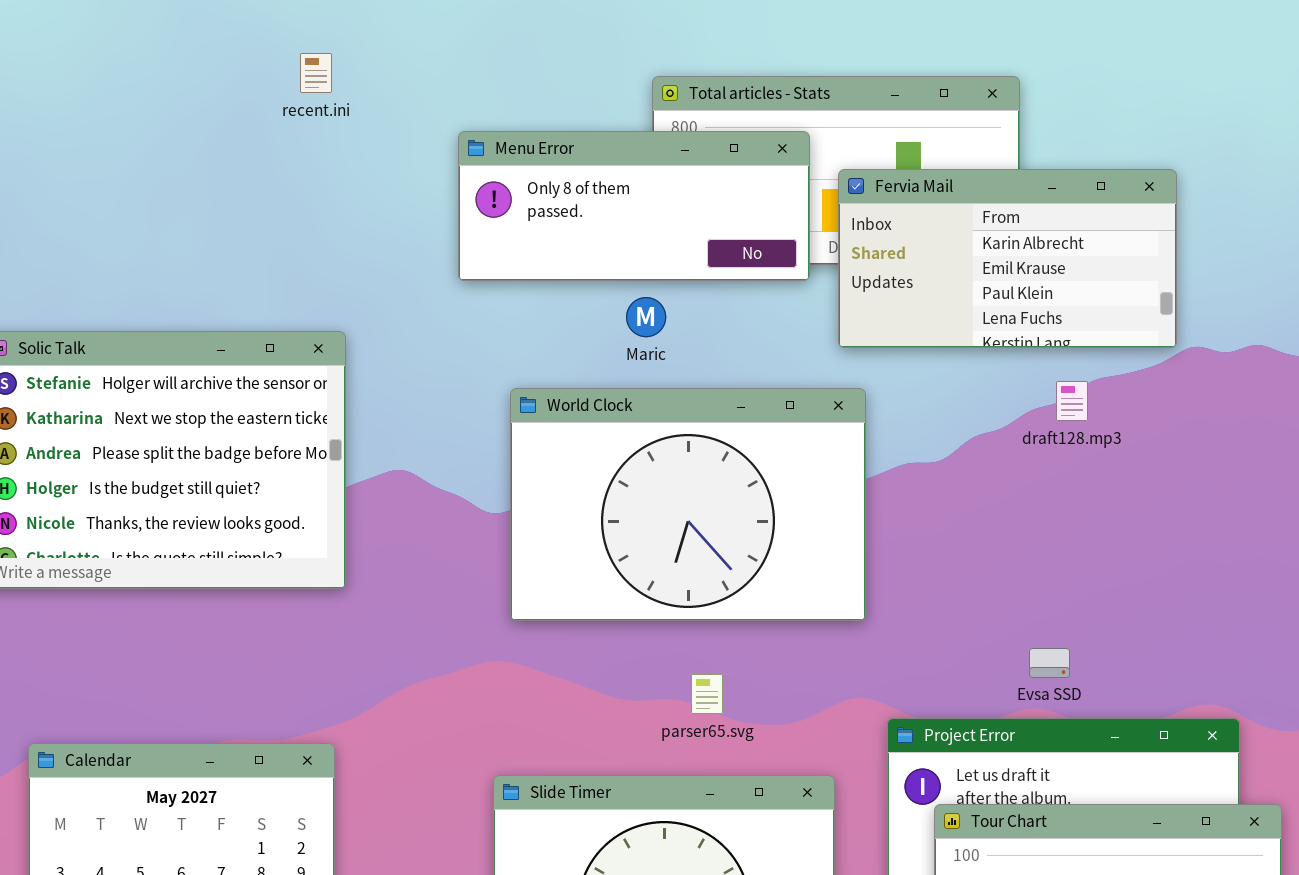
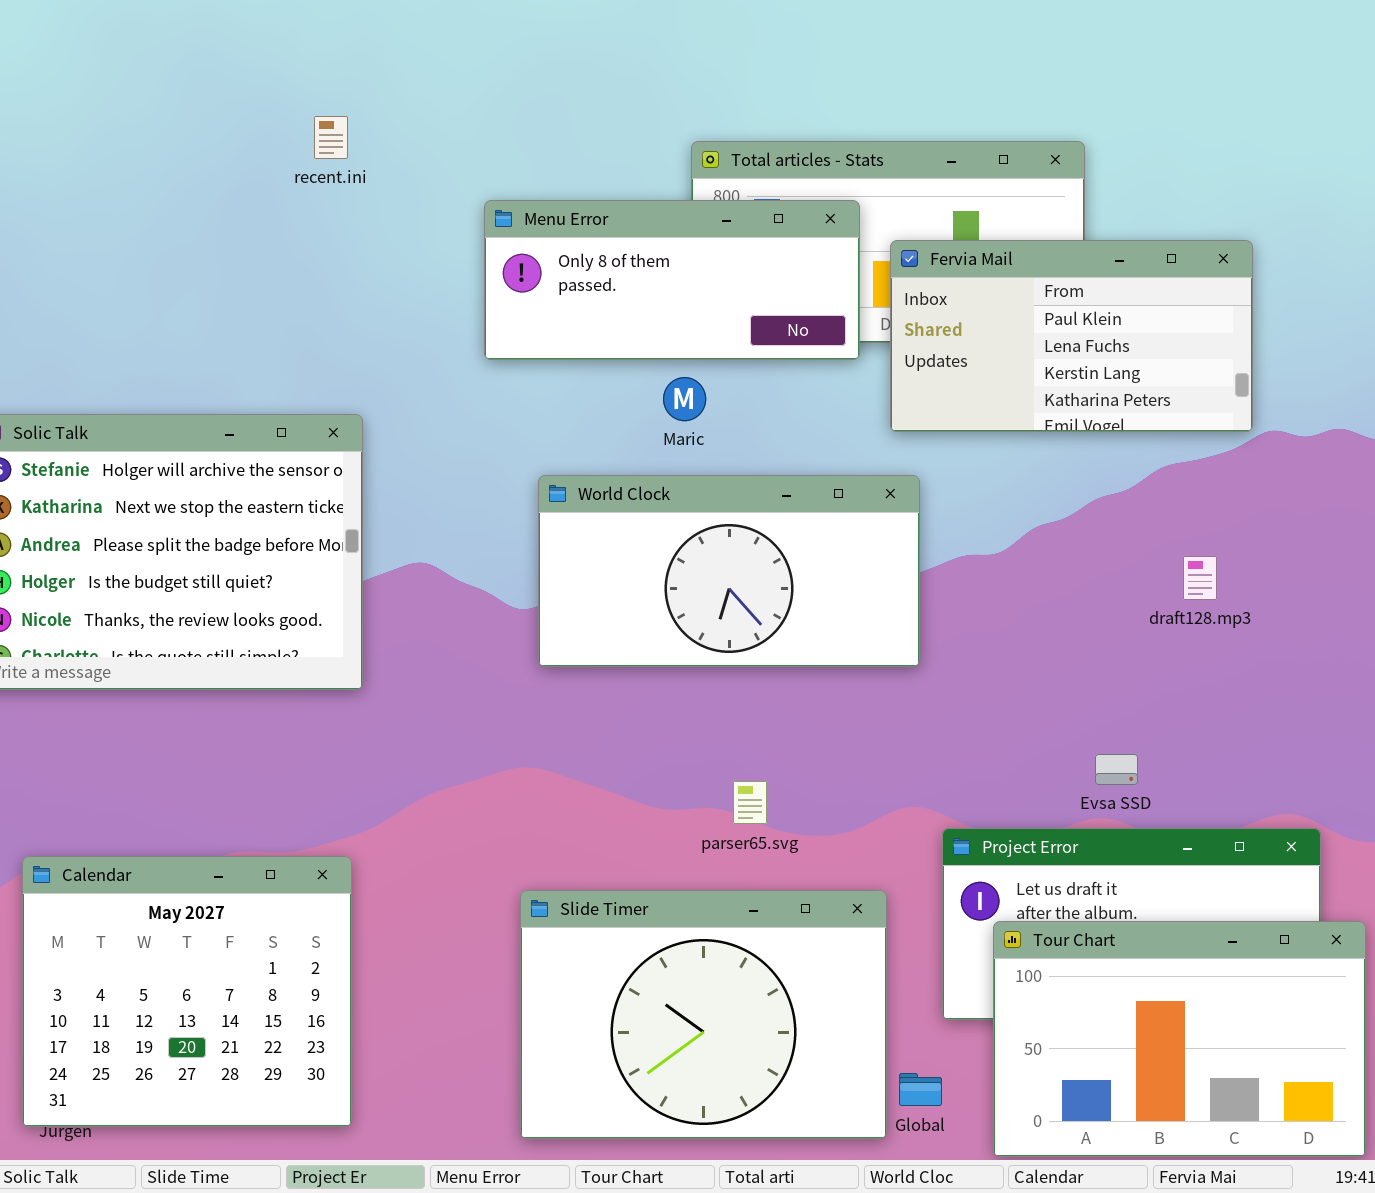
Fervia Mail: [838,169,1177,348] -> [890,240,1253,432], scrolled down 2 rows
draft128.mp3: [1056,381,1088,421] -> [1183,556,1217,600], moved
World Clock: [510,388,866,621] -> [538,475,920,667], resized

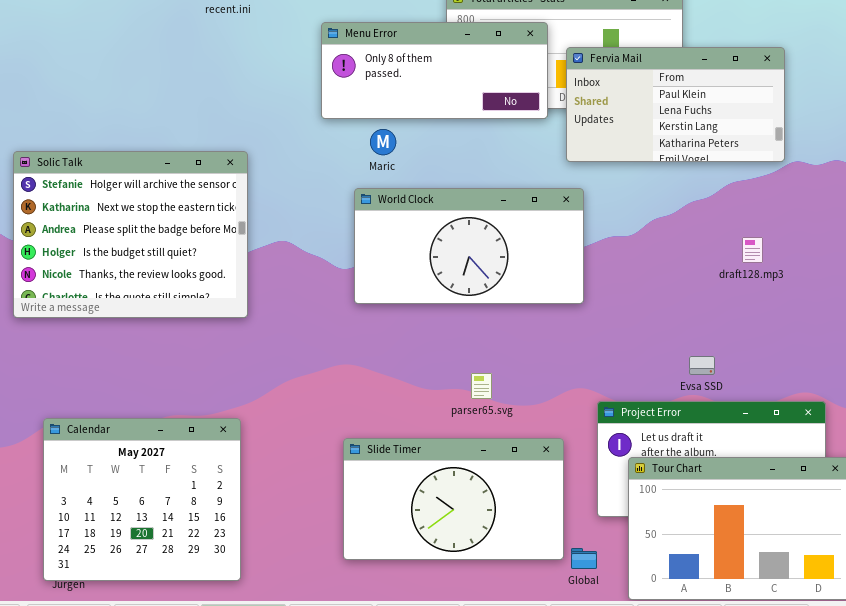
Maric: [663,377,706,421] -> [370,129,396,155], moved
Slide Timer: [520,890,887,1139] -> [343,438,564,560], resized

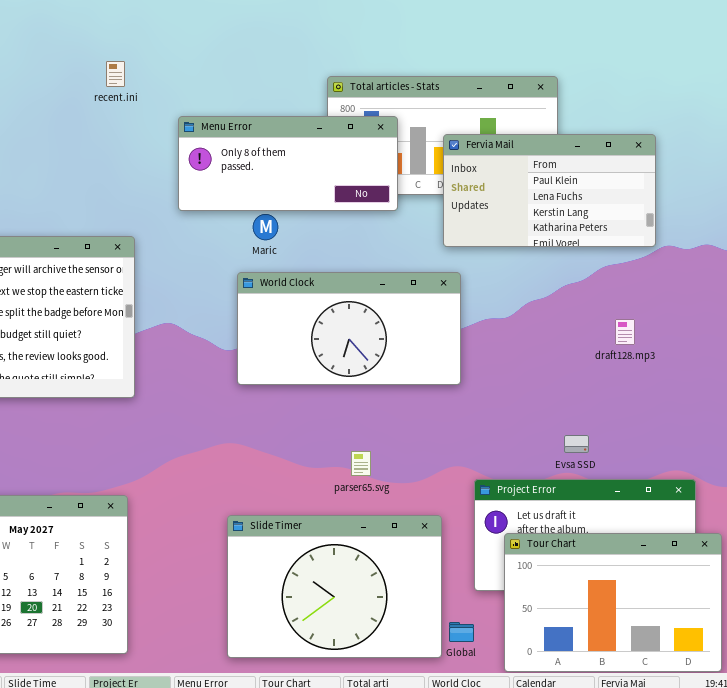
Menu Error: [321,22,548,119] -> [178,116,398,211], moved
Slide Timer: [343,438,564,560] -> [227,515,442,658], resized

